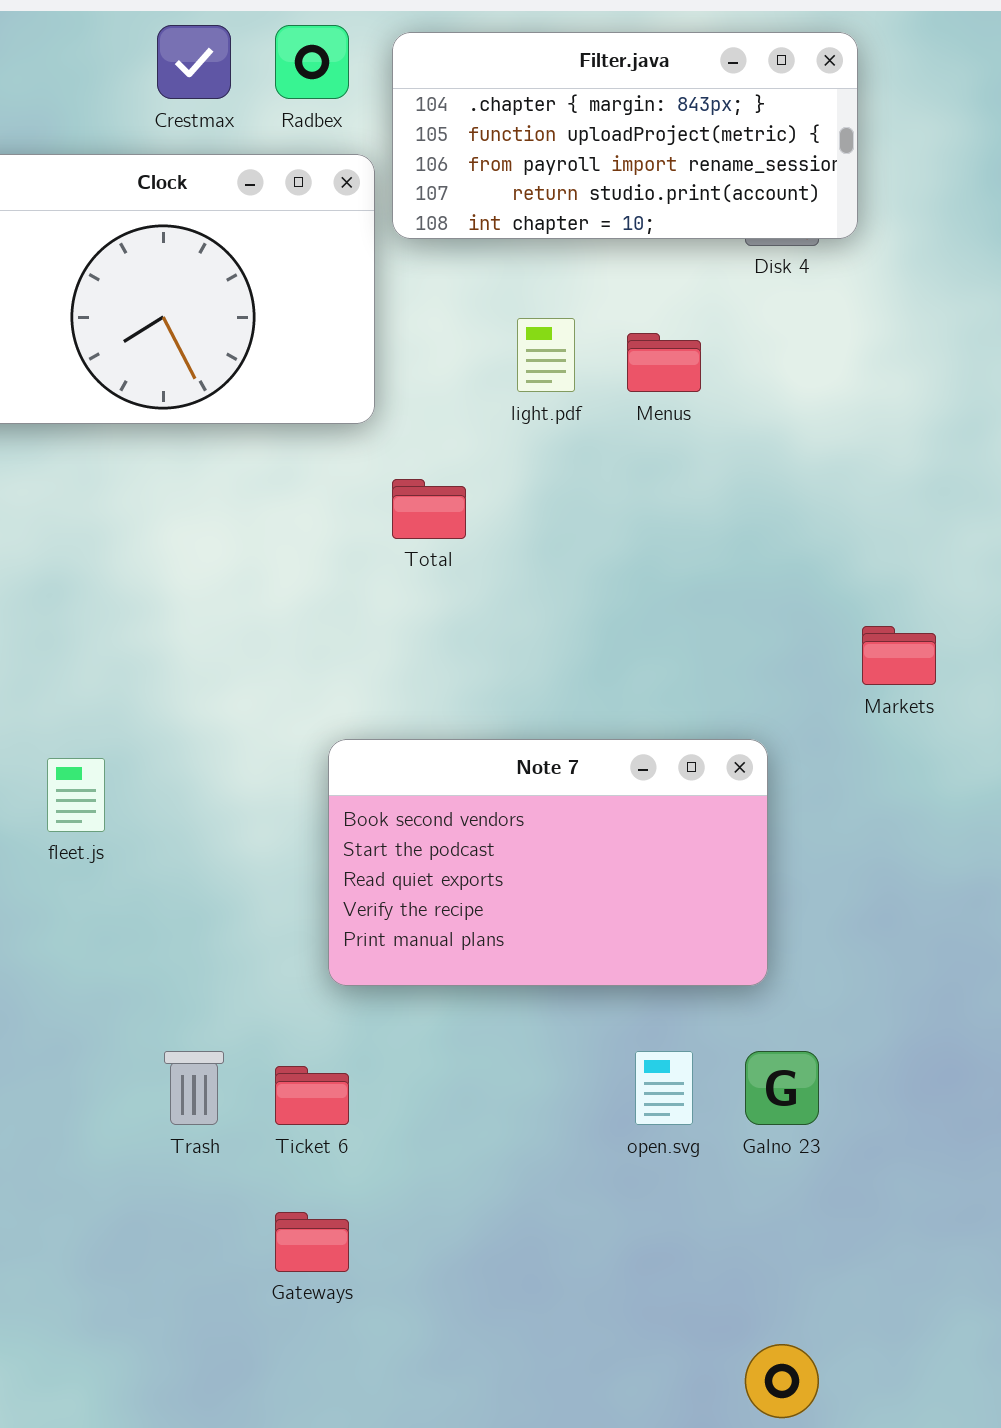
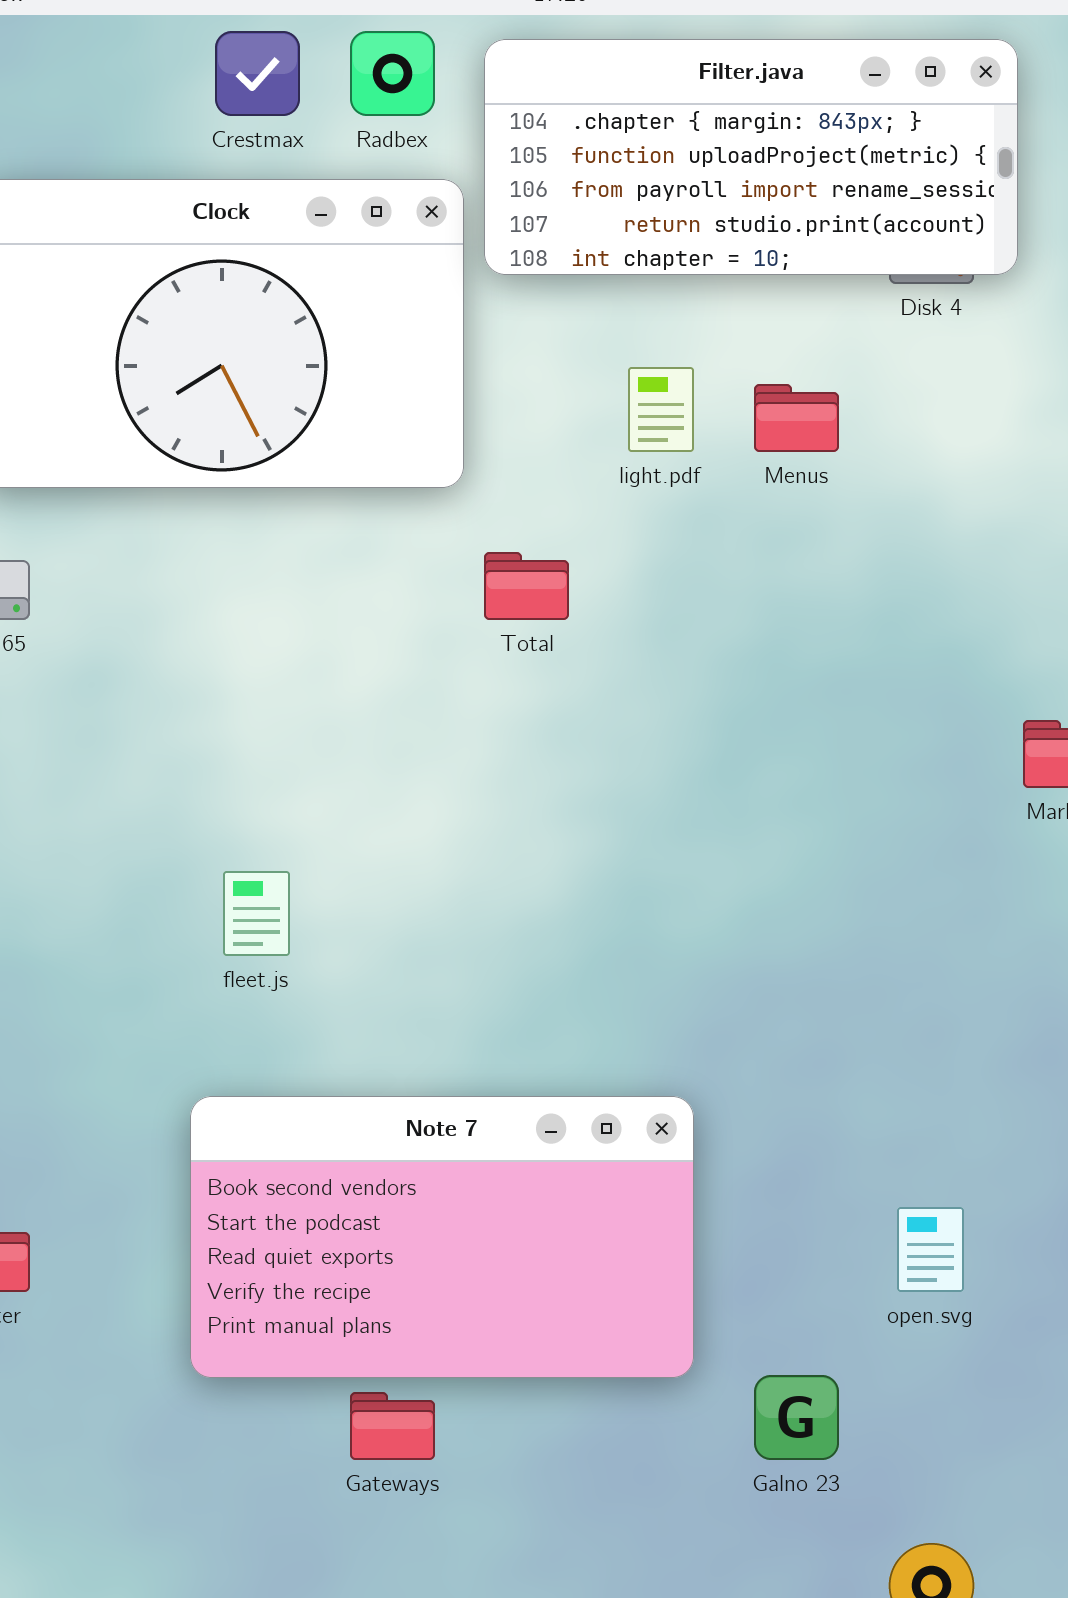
Note 7: [328,739,768,986] -> [190,1096,694,1378], moved
fleet.js: [47,758,105,832] -> [223,871,290,956], moved
open.svg: [635,1051,693,1125] -> [897,1207,964,1292], moved
Galno 23: [745,1051,819,1125] -> [754,1375,839,1460], moved

